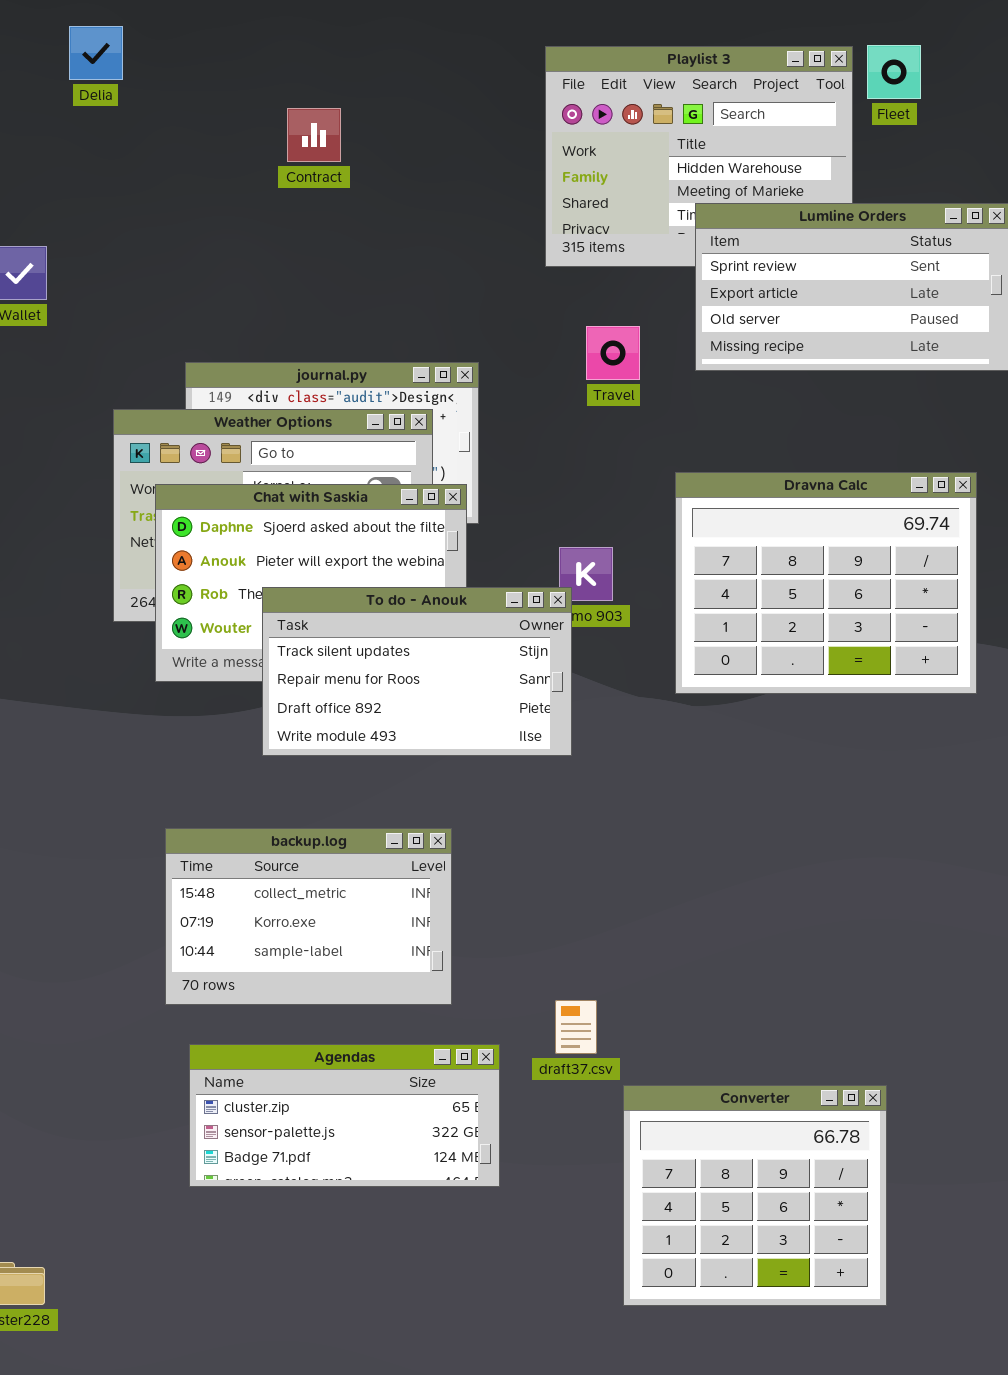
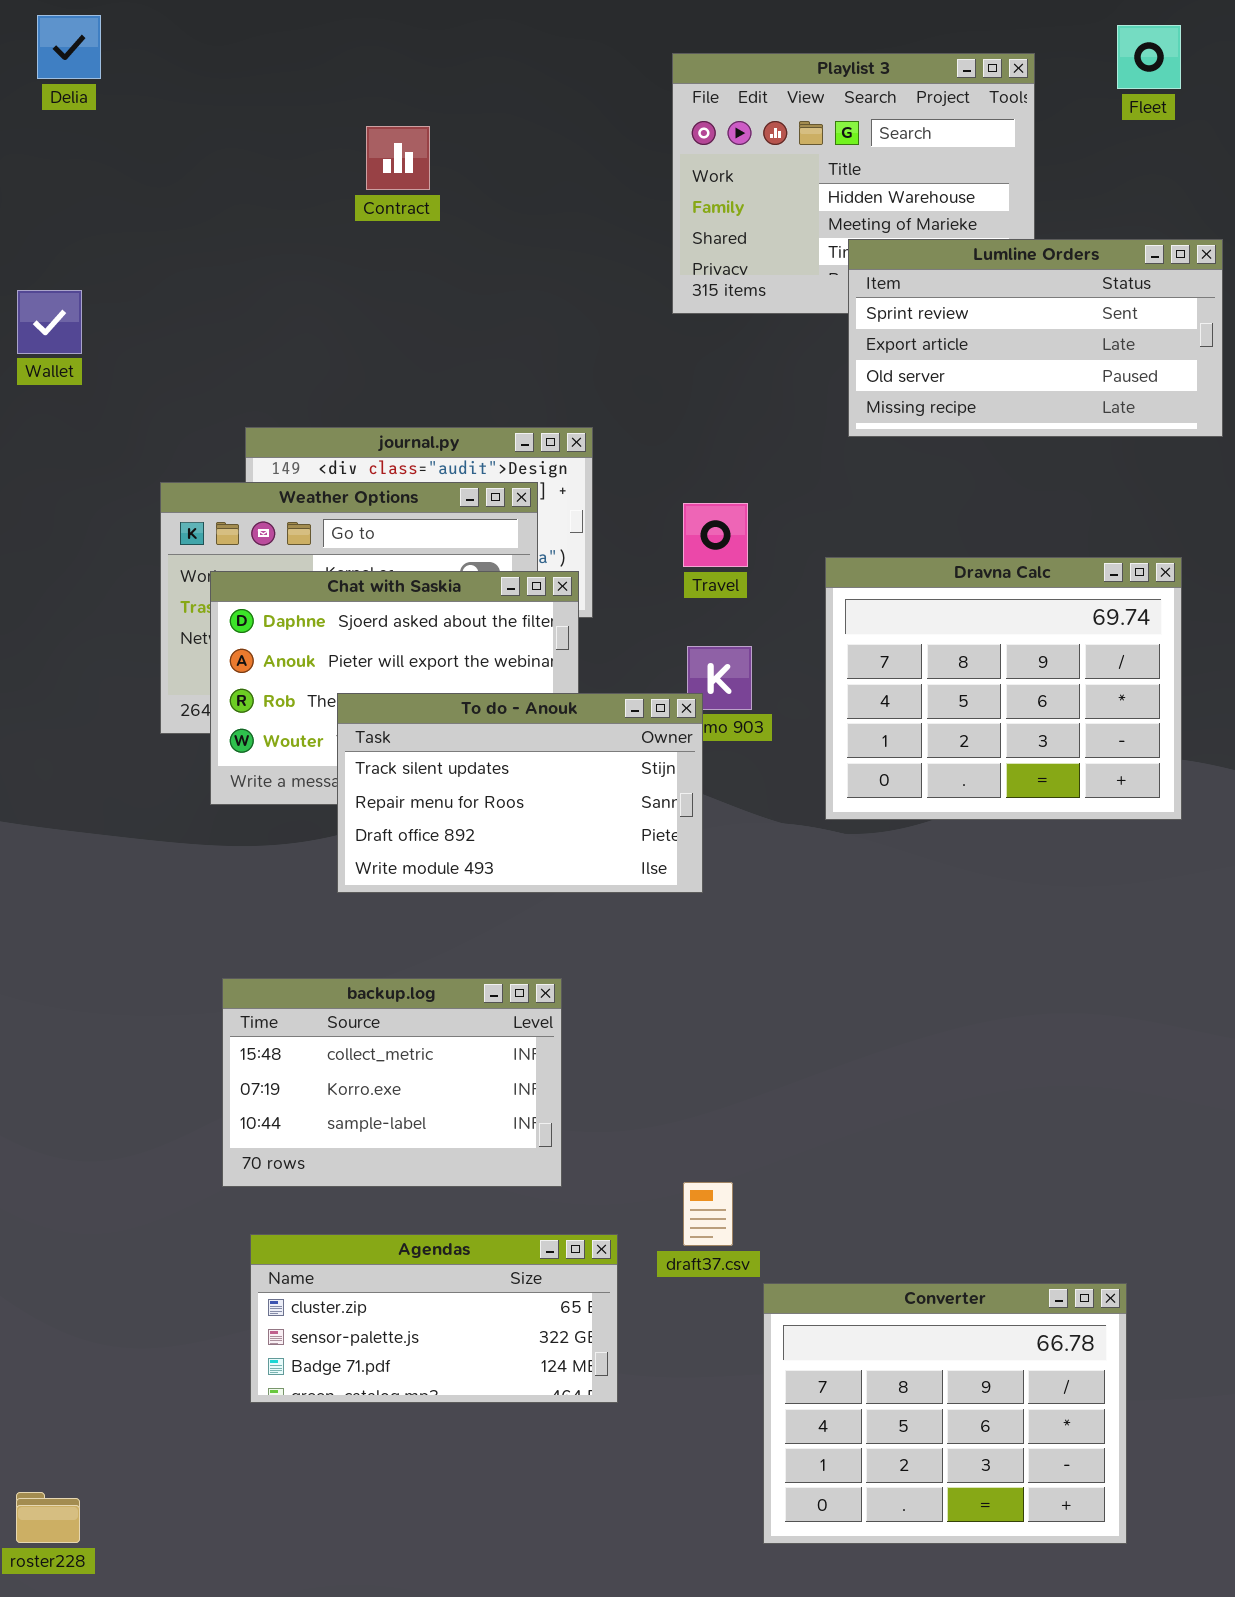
Delia: [69,26,123,80] -> [37,15,101,79], moved
Fleet: [867,45,921,99] -> [1117,25,1181,89], moved
Travel: [586,326,640,380] -> [683,503,748,567], moved
Converter: [623,1085,887,1306] -> [763,1283,1127,1544], resized

